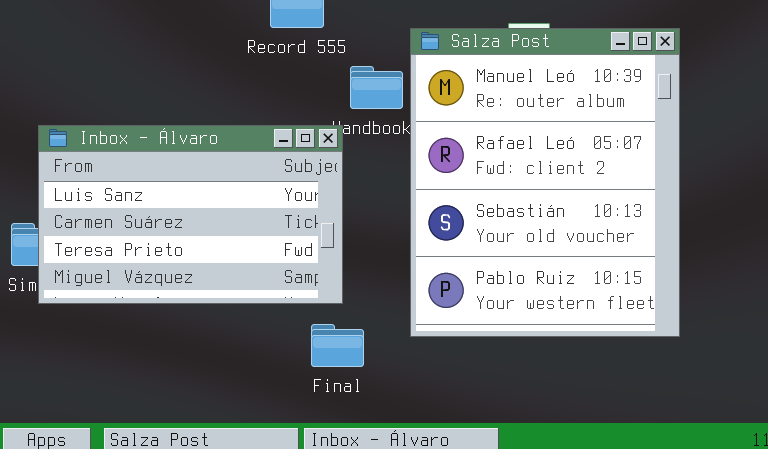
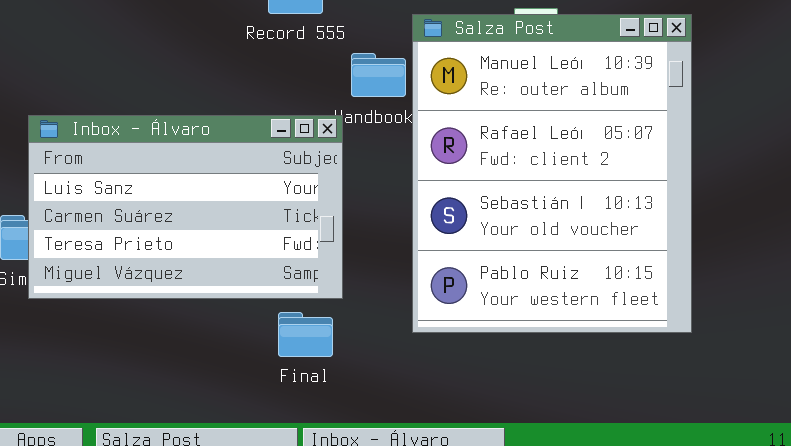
Final: [311,324,364,367] -> [278,312,333,357], moved

